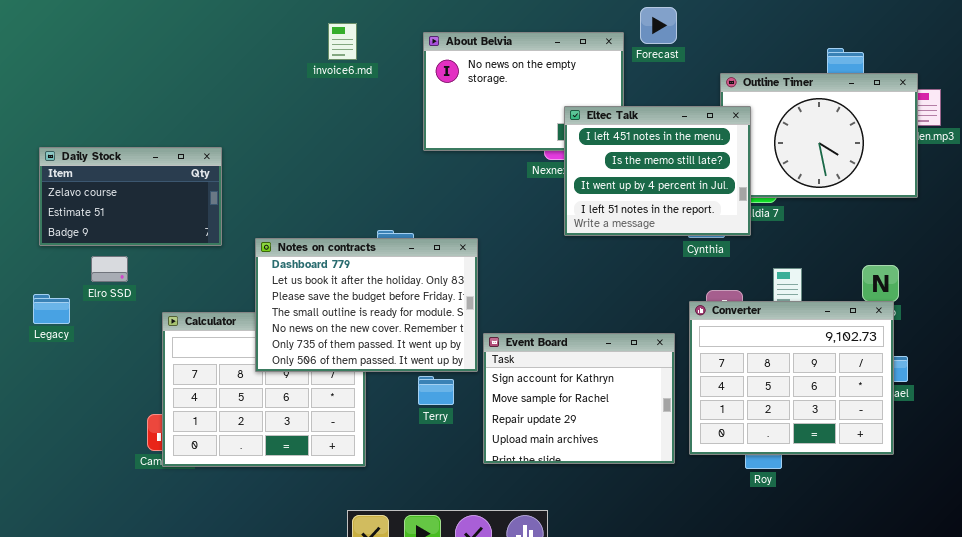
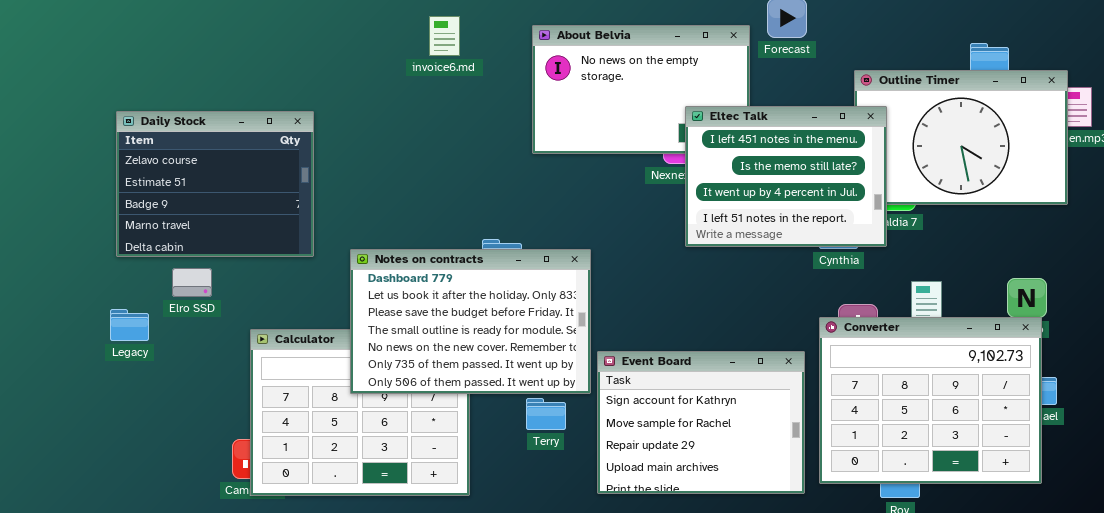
Daily Stock: [39,147,222,246] -> [116,111,314,257], resized

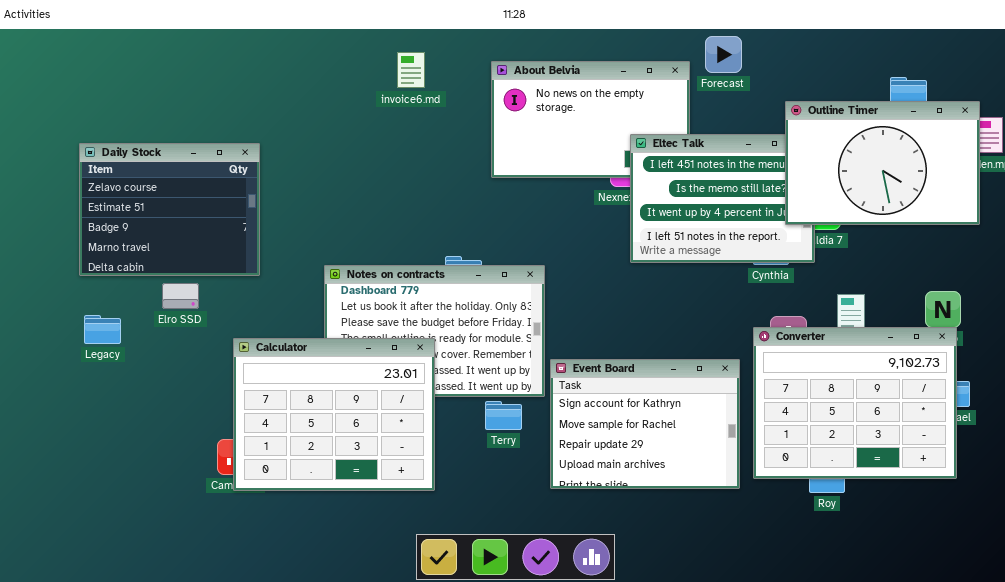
Outline Timer: [854,70,1068,205] -> [785,101,980,225], raised
Daily Stock: [116,111,314,257] -> [79,143,260,276], moved
Legacy: [110,309,149,341] -> [84,315,121,344], moved
Calculator: [250,329,470,496] -> [233,338,435,491], raised

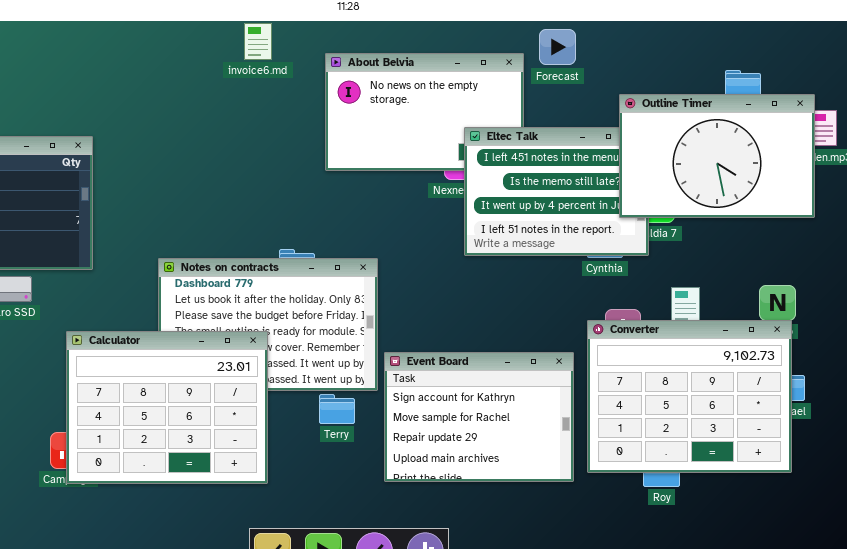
invoice6.md: [397,52,425,88] -> [244,23,272,60], moved

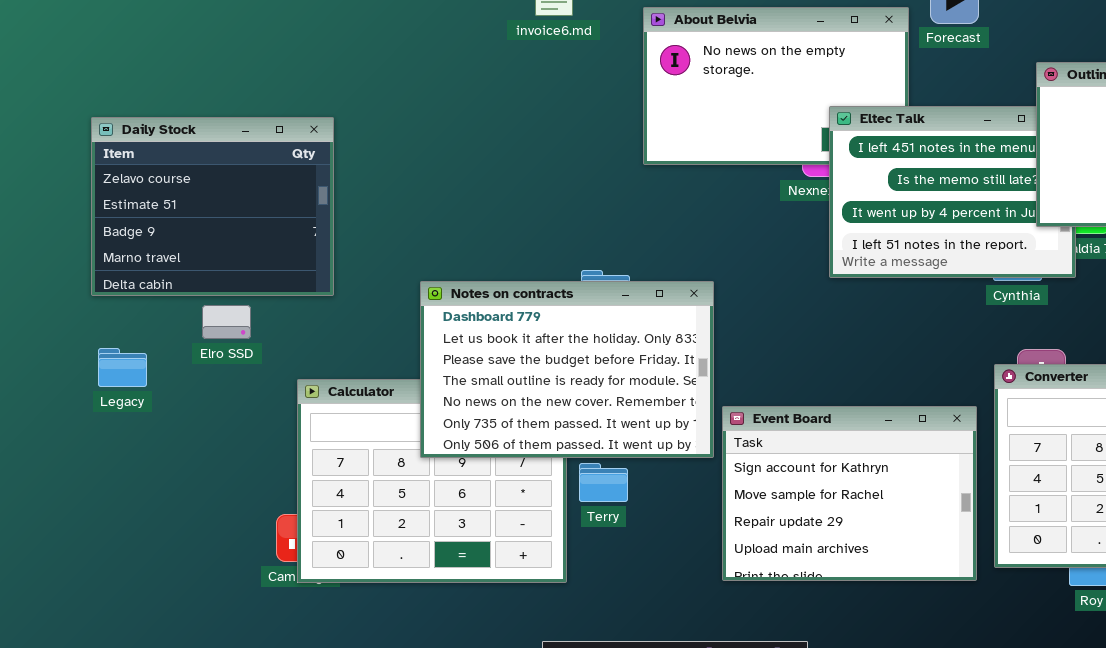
Notes on contracts: [158,258,378,391] -> [420,281,714,458], raised
Terry: [319,394,355,424] -> [579,463,628,502], moved

